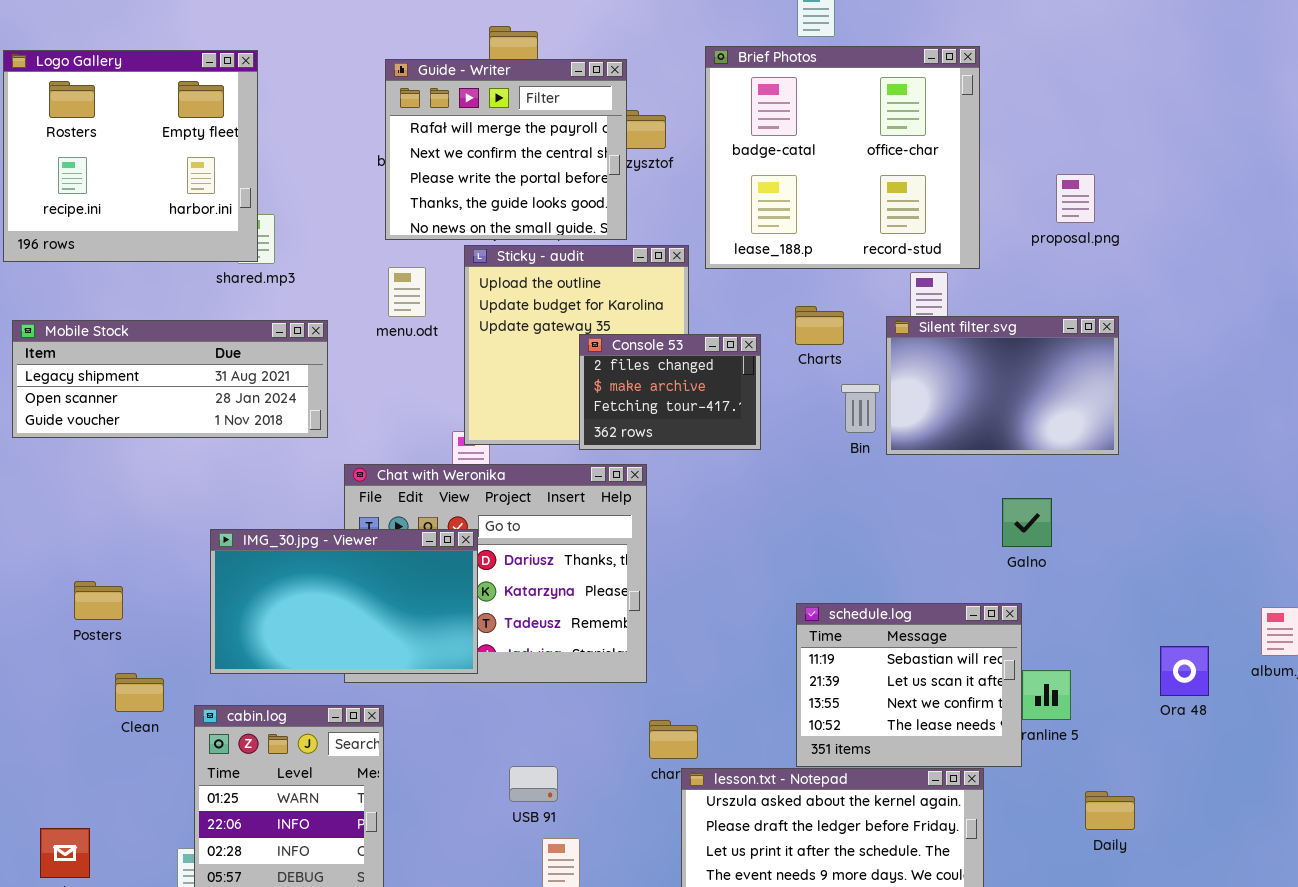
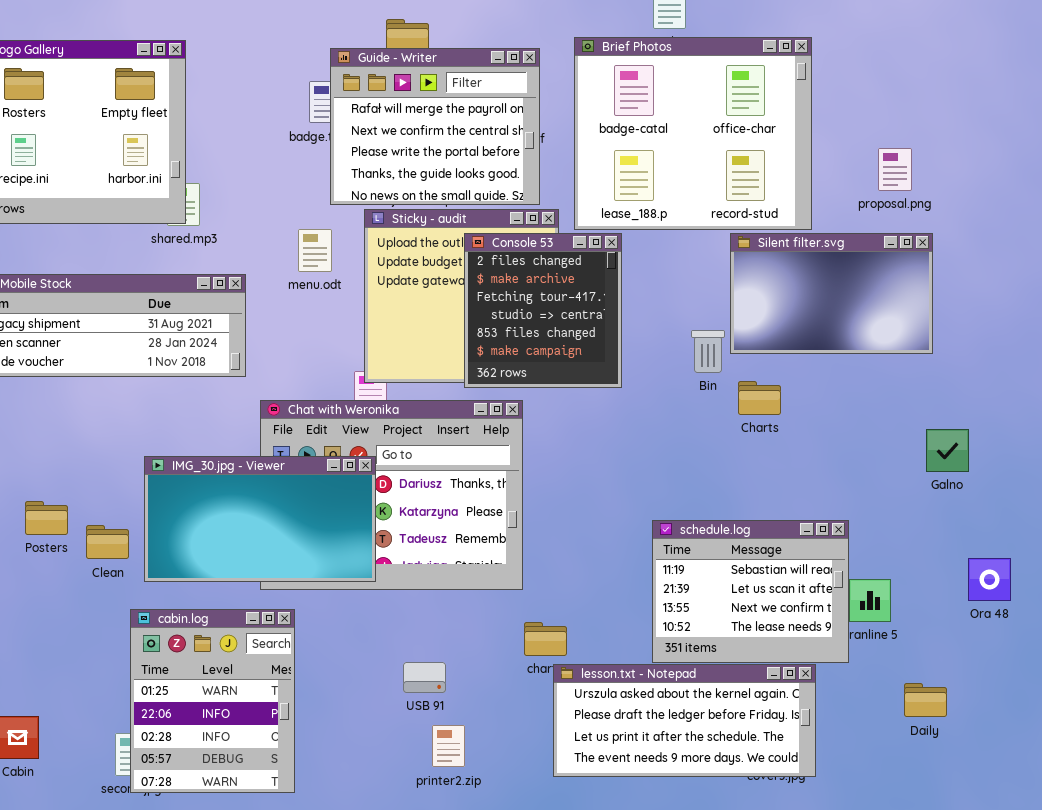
Guide - Writer: [385,59,627,240] -> [330,48,540,205], moved
Charts: [795,306,844,345] -> [738,381,781,415], moved
Silent filter.svg: [886,316,1119,455] -> [730,233,933,354], moved
Console 53: [579,334,761,450] -> [464,233,622,388], resized
Galno: [1002,498,1052,547] -> [926,429,969,472], moved
Clean: [115,673,164,712] -> [86,525,129,559], moved

